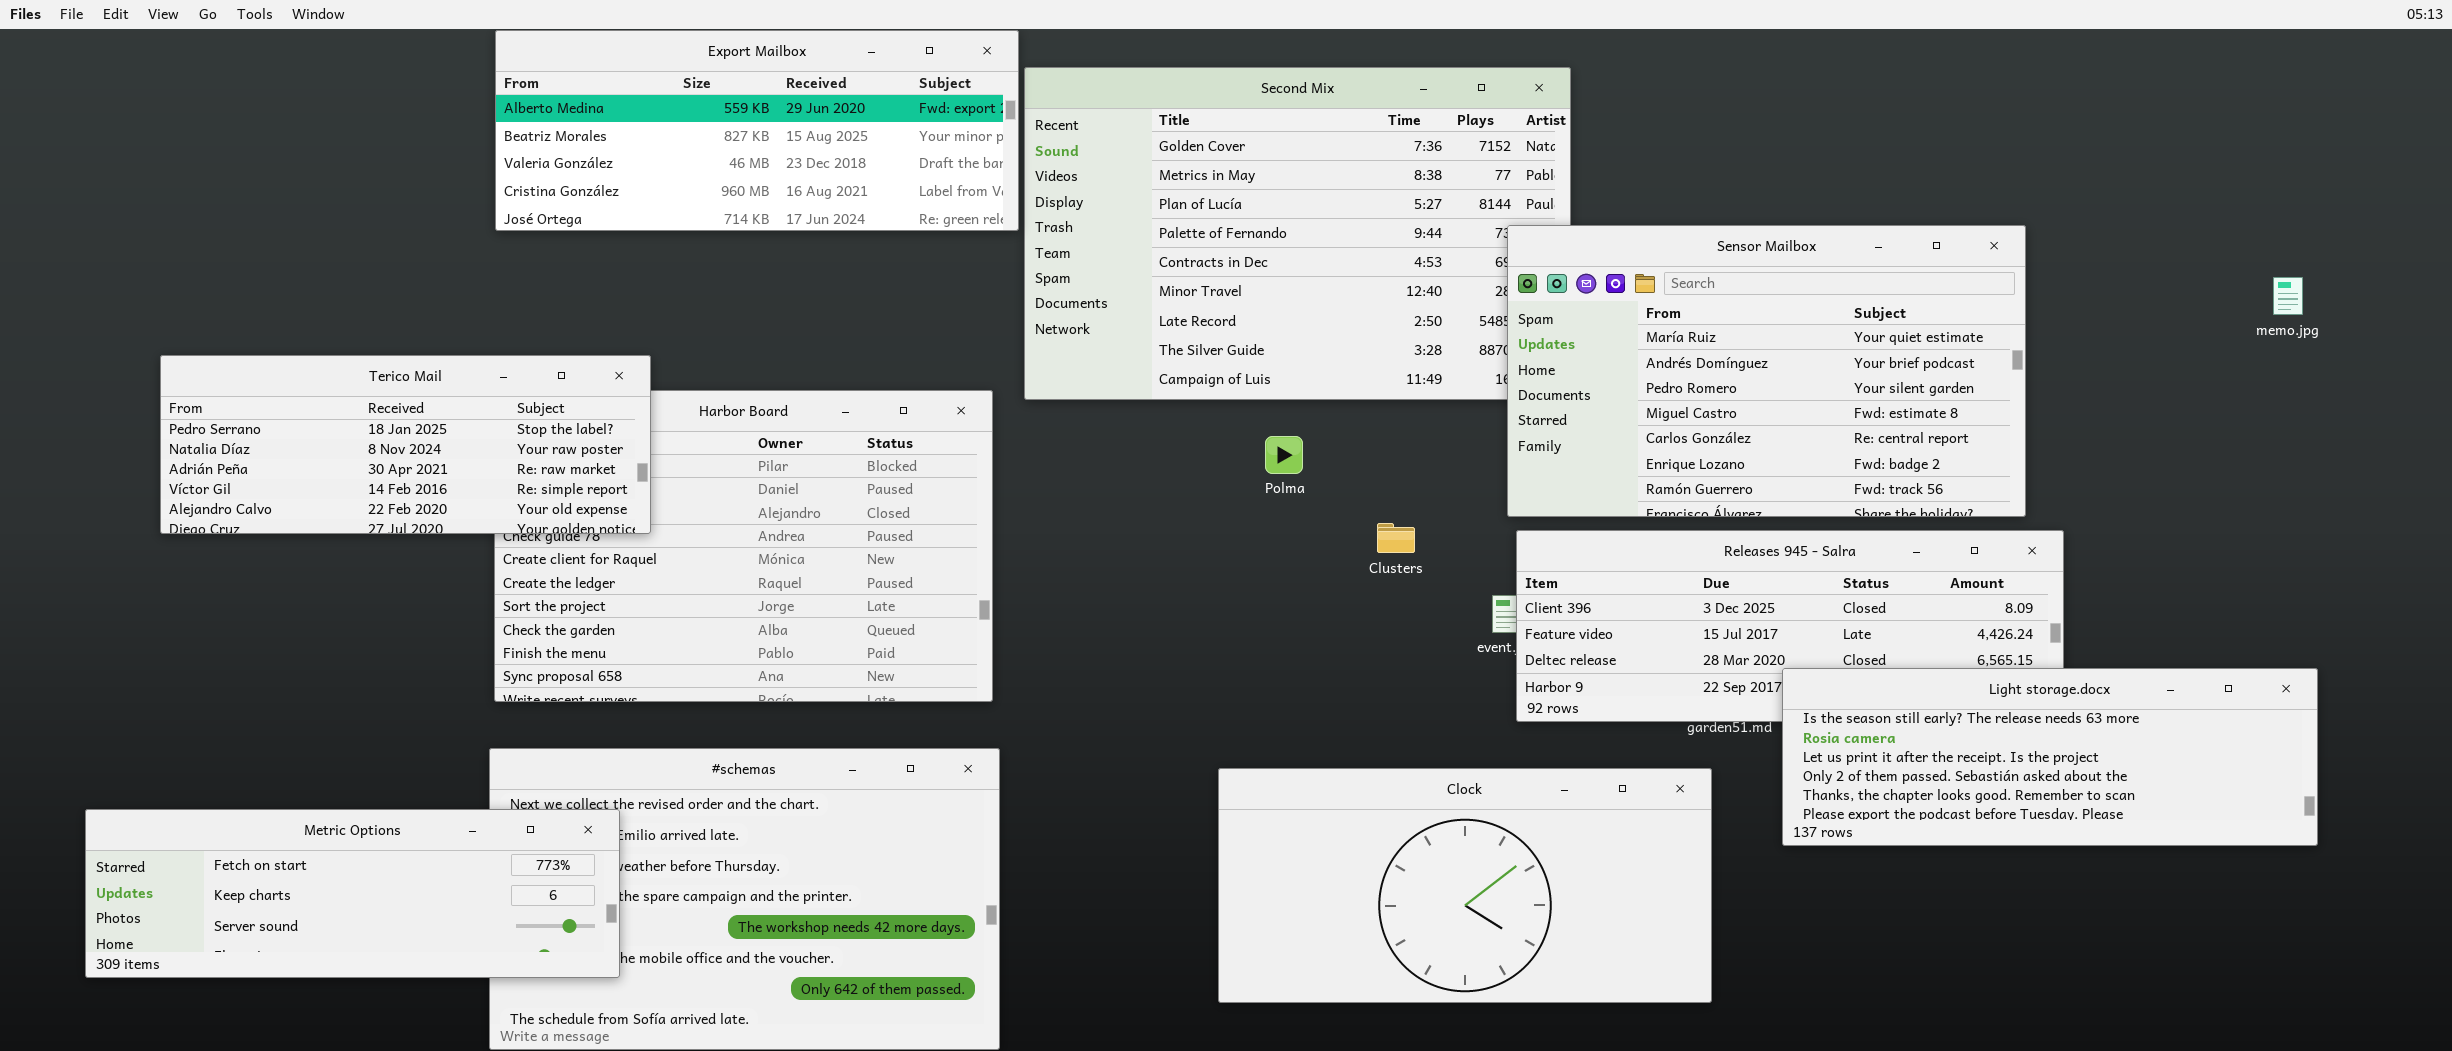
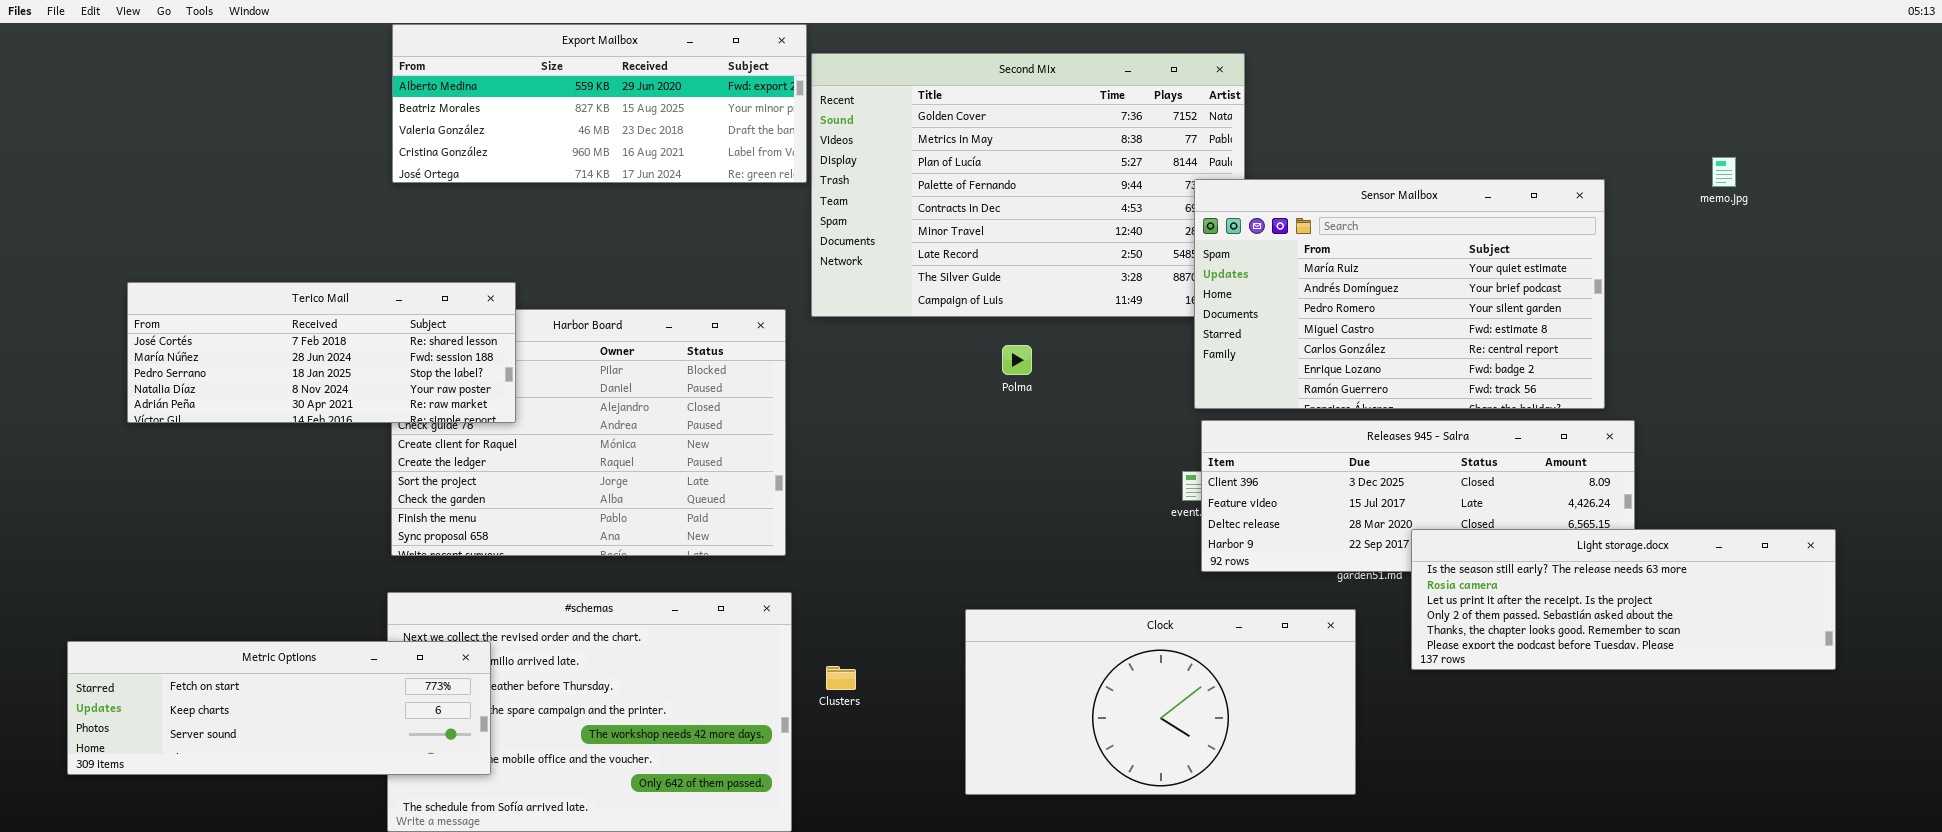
memo.jpg: [2273,277,2303,315] -> [1712,157,1736,187], moved
Terico Mail: [160,355,651,534] -> [127,282,516,423], scrolled up 2 rows
Clusters: [1377,523,1415,553] -> [826,666,856,690], moved

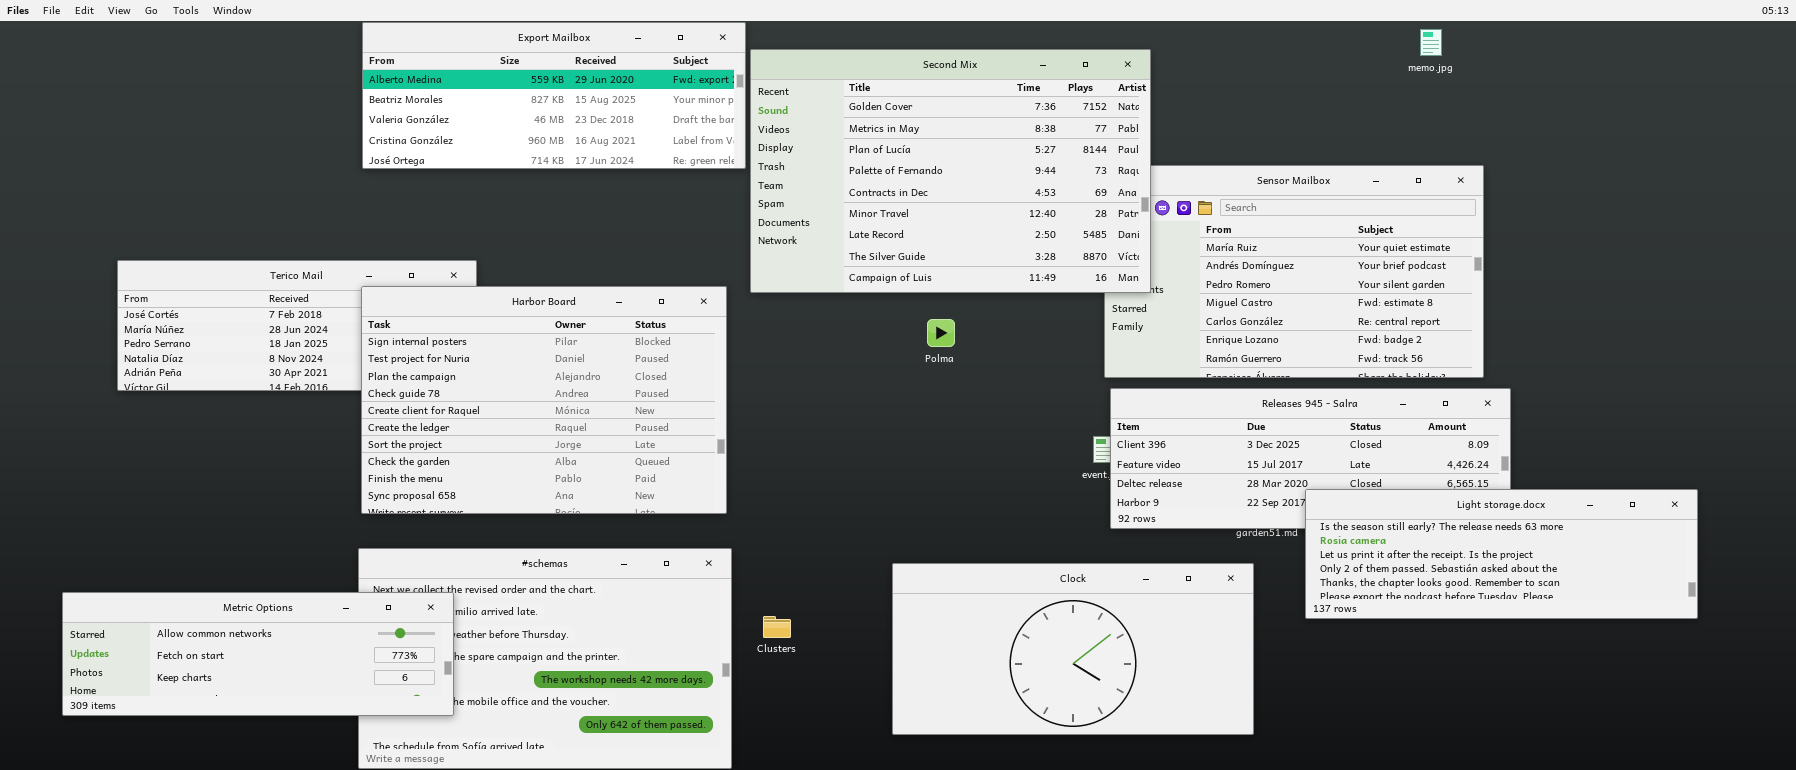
Second Mix: [811,53,1245,317] -> [750,49,1151,293], raised
memo.jpg: [1712,157,1736,187] -> [1420,29,1442,56], moved
Harbor Board: [391,309,786,556] -> [361,286,727,514], raised
Metric Options: [67,641,491,775] -> [62,592,454,716], scrolled up 1 row

